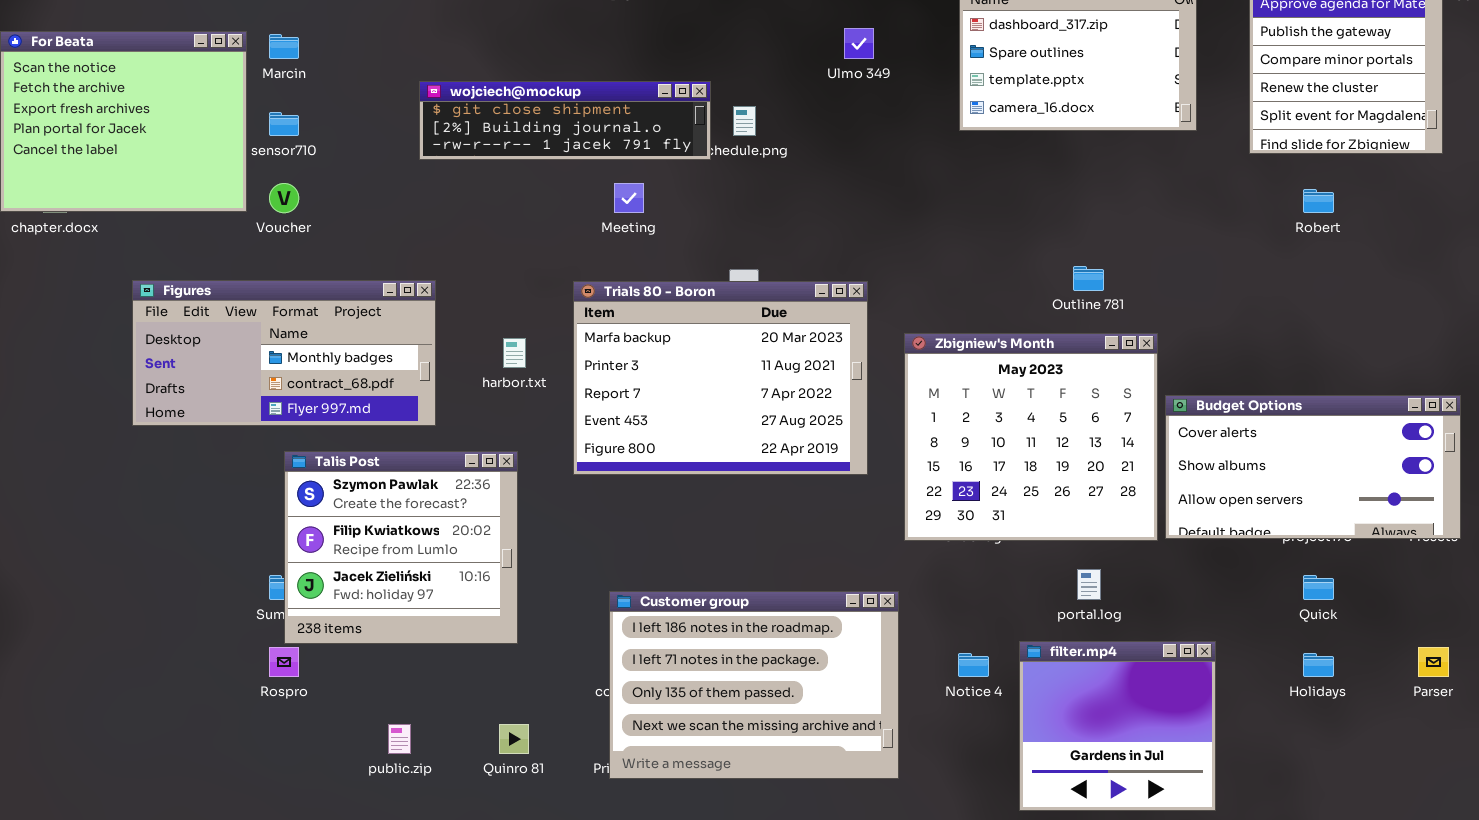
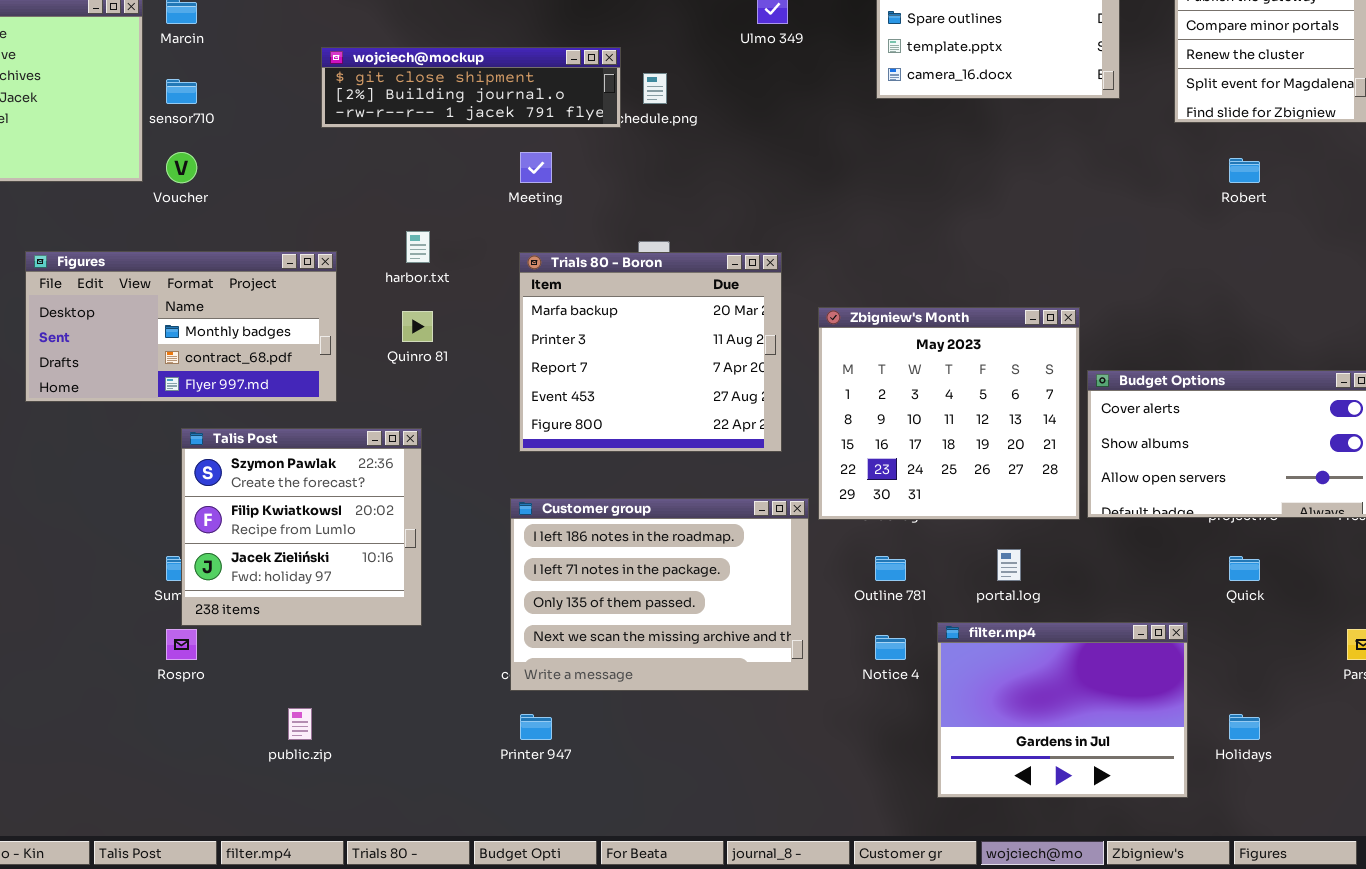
Outline 781: [1073,266,1104,291] -> [875,556,906,581], moved
Trials 80 - Boron: [573,281,868,475] -> [519,252,782,452], resized
harbor.txt: [503,338,526,368] -> [406,231,430,263], moved
Customer group: [609,591,899,779] -> [510,498,809,691], moved
filter.mp4: [1019,641,1216,811] -> [937,622,1188,798], resized
Holidays: [1303,653,1334,677] -> [1229,714,1260,740], moved
Quinro 81: [499,724,529,754] -> [402,311,433,342], moved

